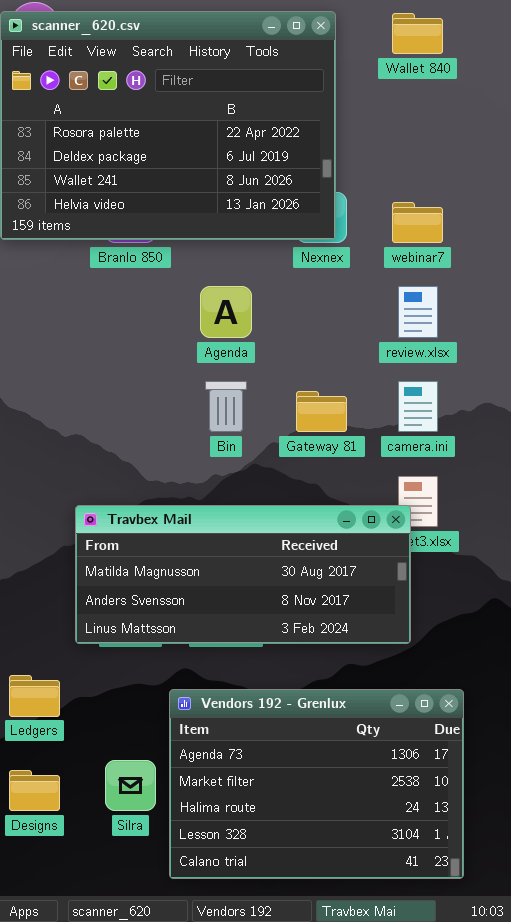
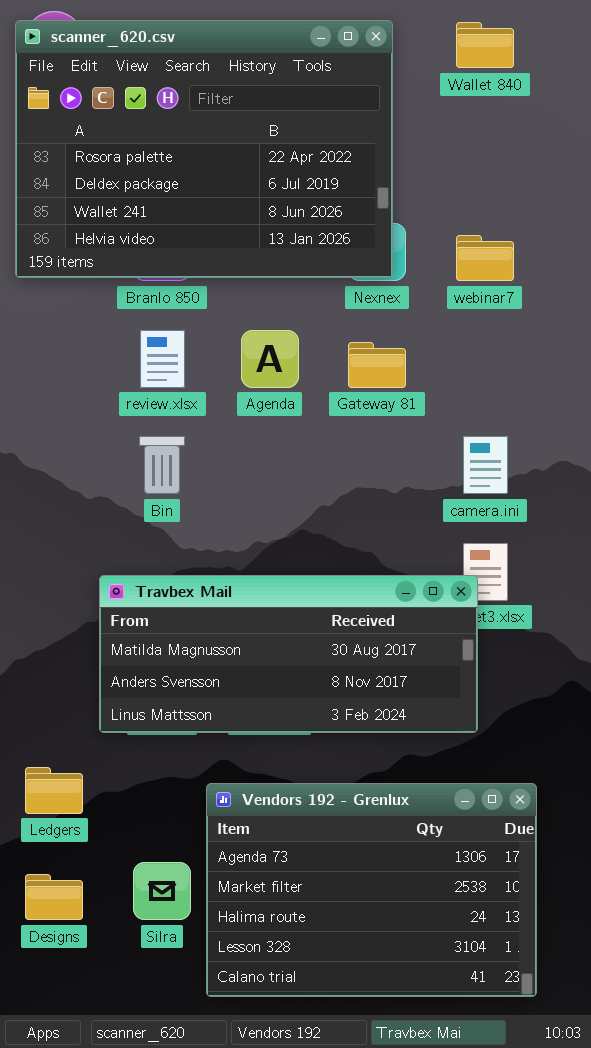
review.xlsx: [398,286,438,338] -> [140,330,185,388], moved
Bin: [205,381,247,432] -> [139,436,185,494], moved
Gateway 81: [296,391,347,432] -> [348,342,406,388], moved

